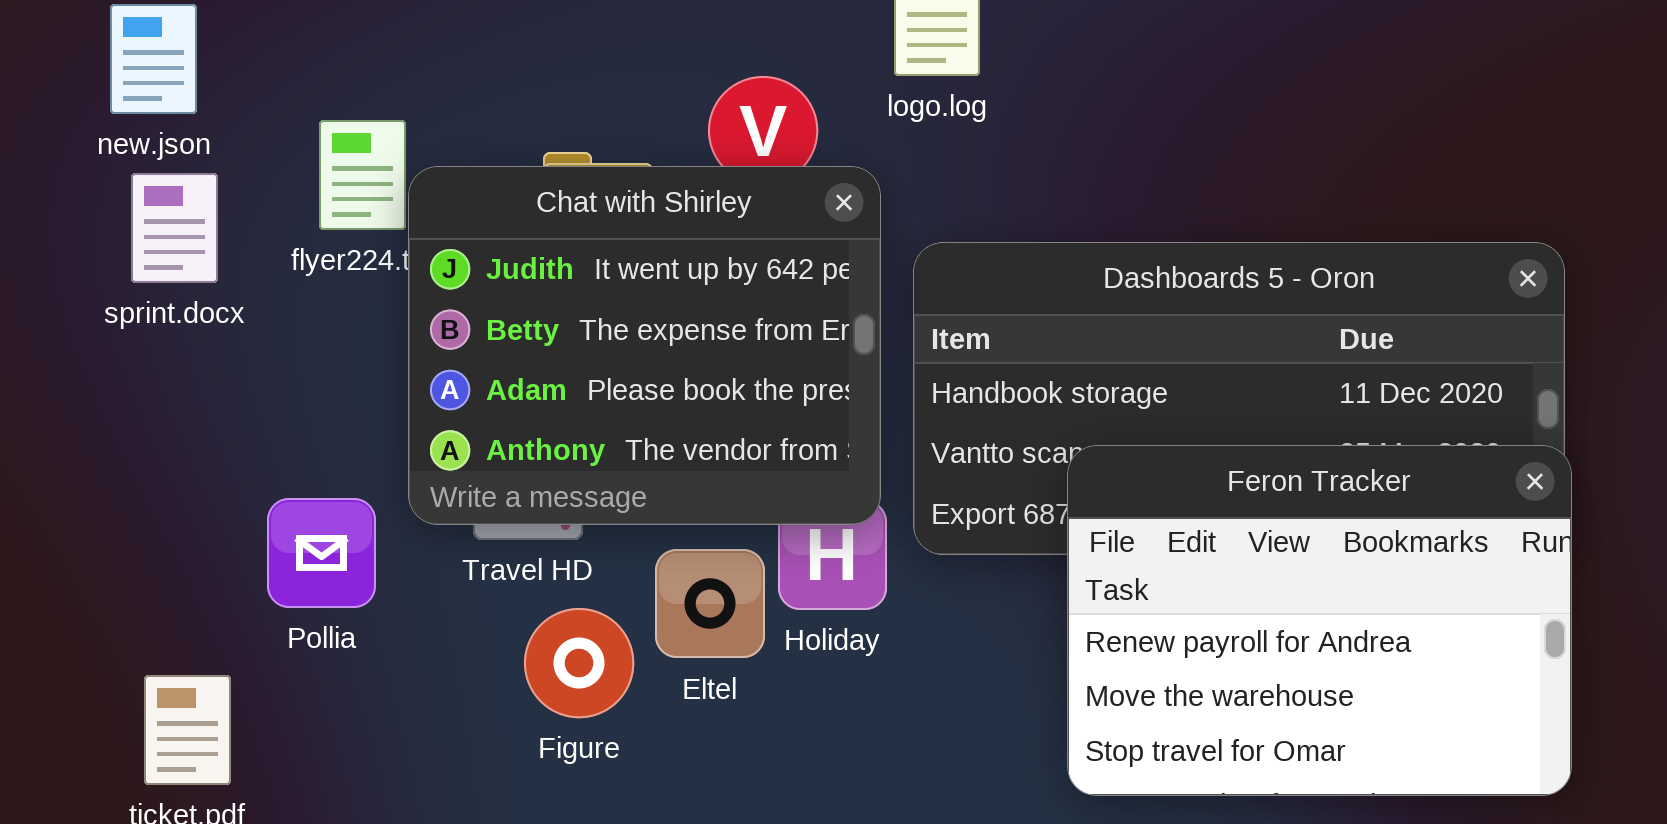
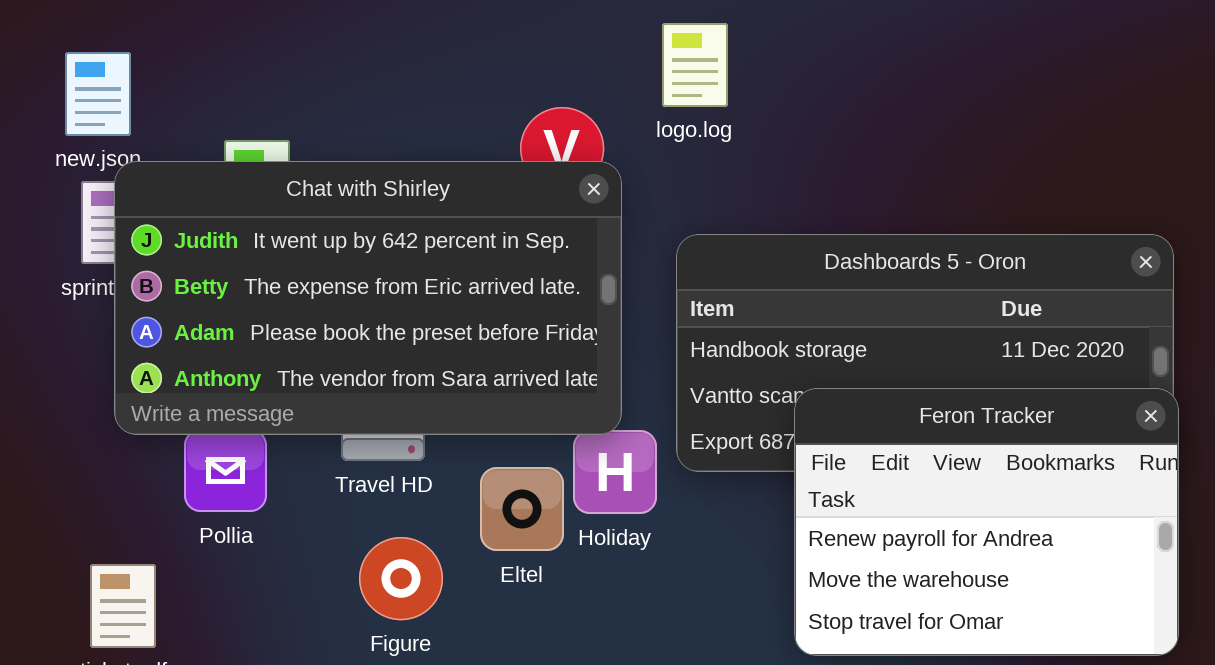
Chat with Shirley: [408,166,881,525] -> [114,161,622,435], moved, resized
Figure: [524,608,634,718] -> [359,537,443,620], moved

